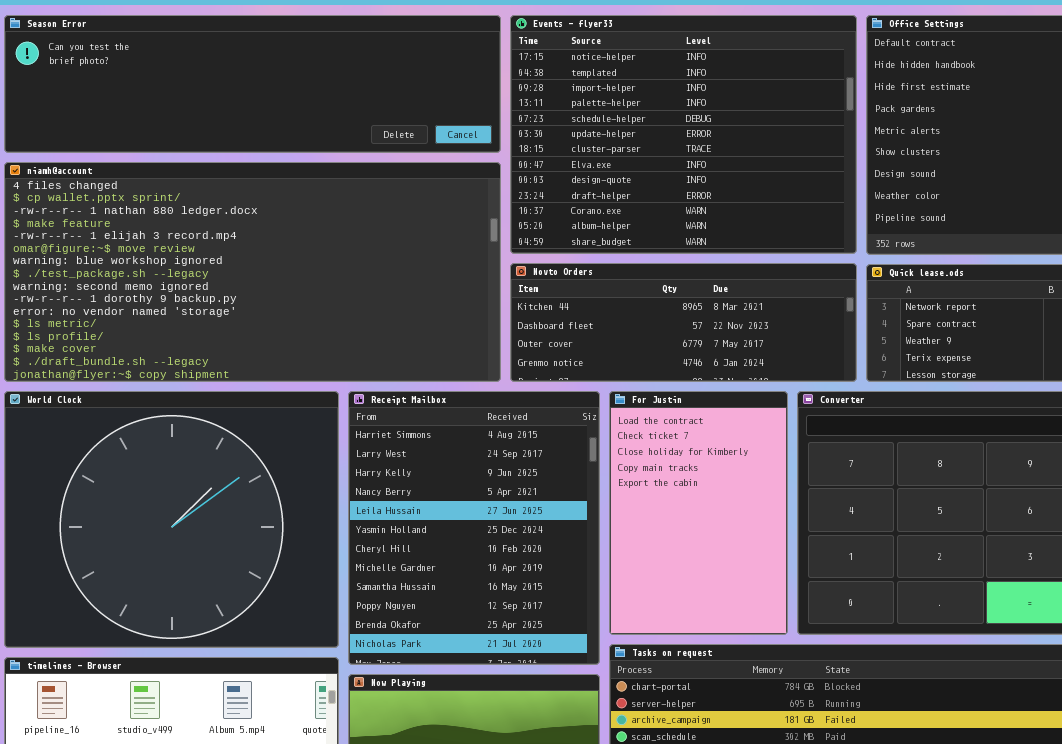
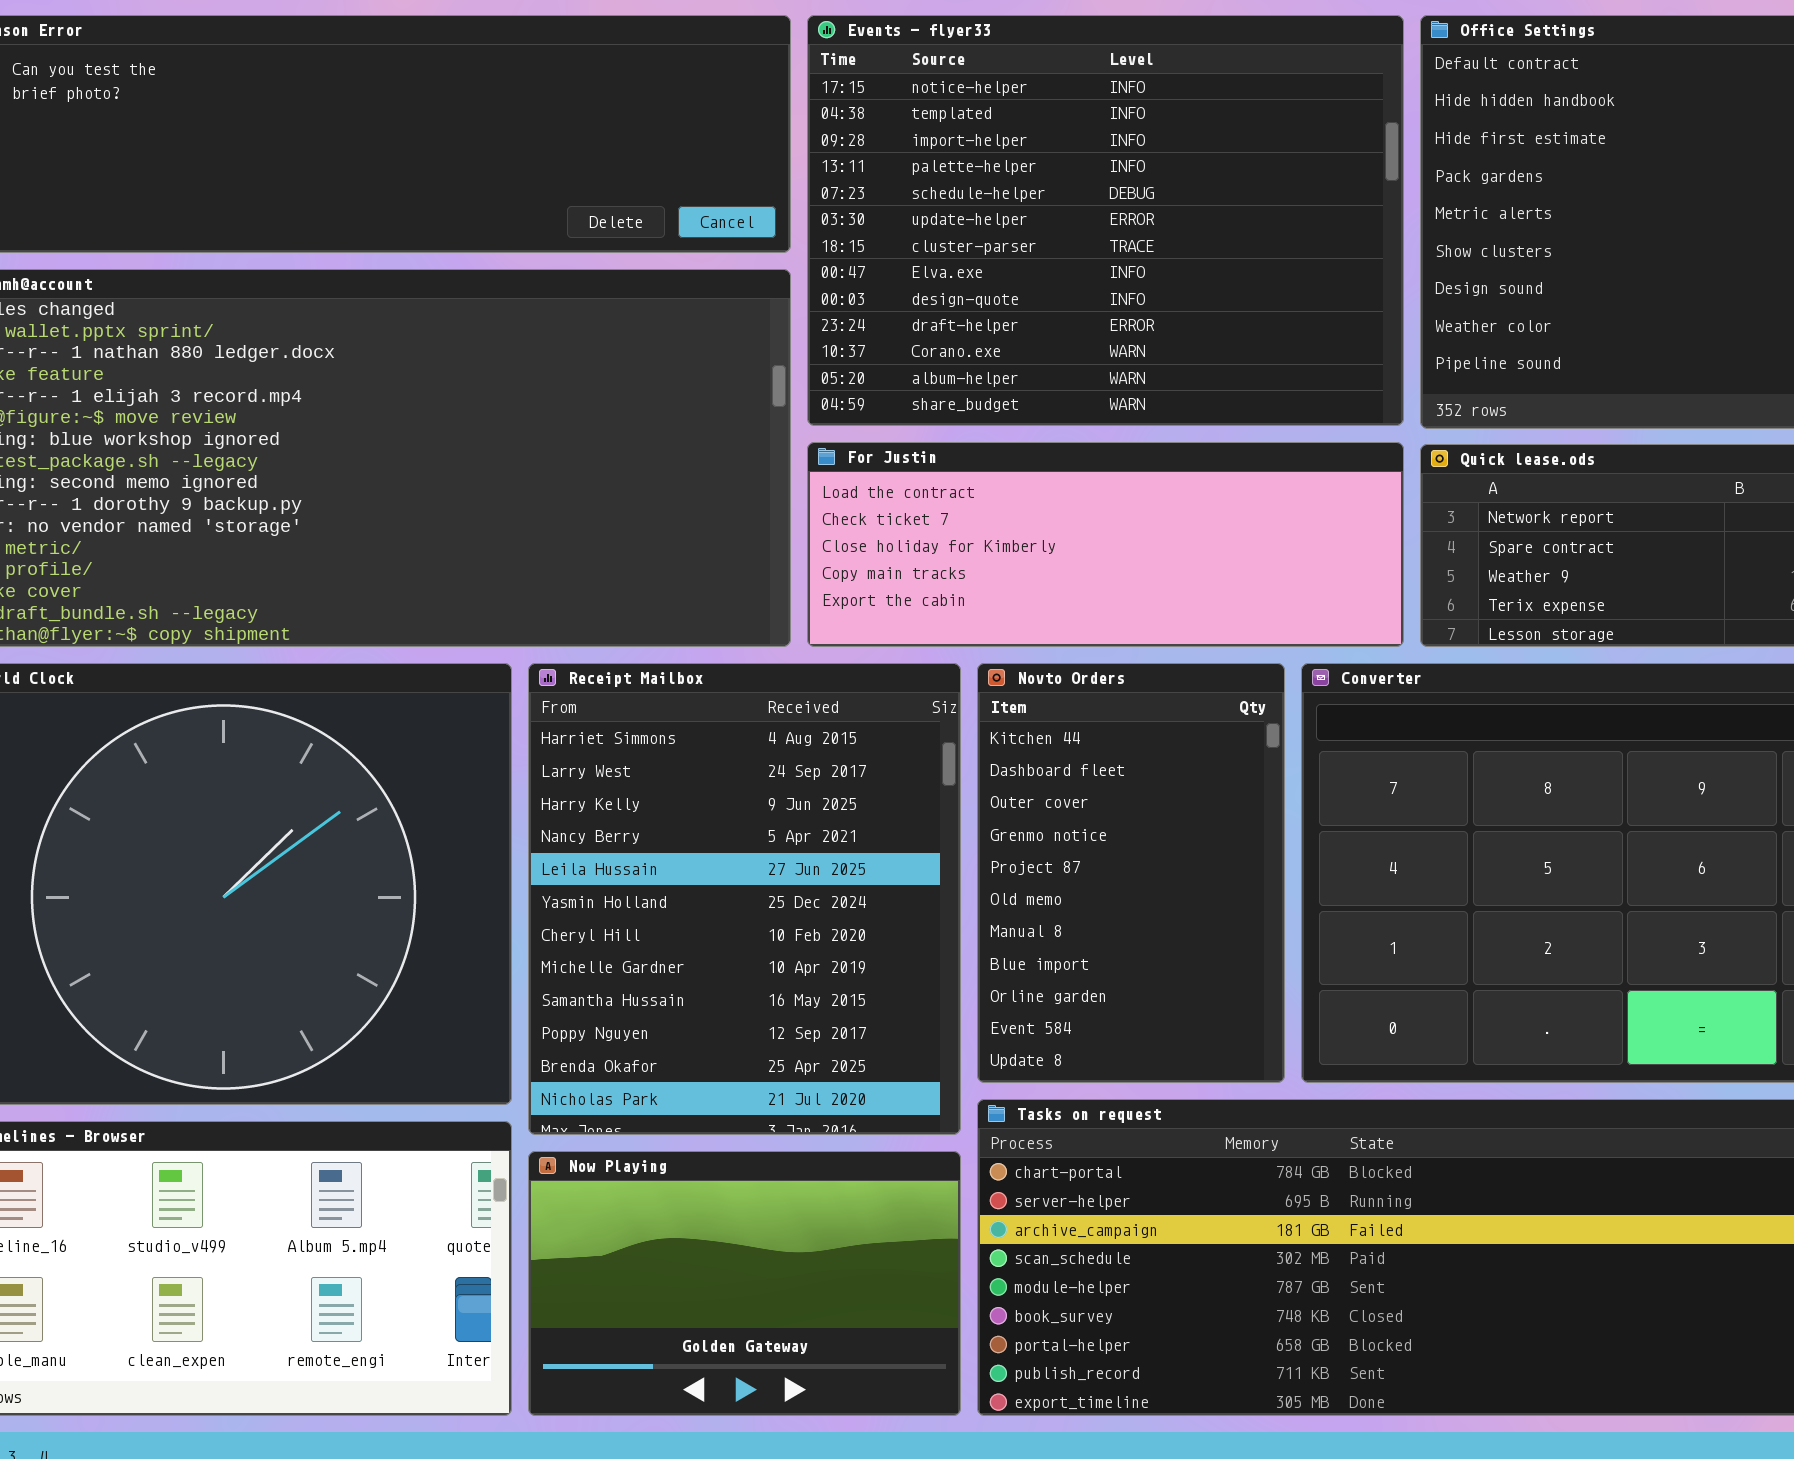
Novto Orders: [510,263,857,382] -> [977,663,1285,1083], moved, resized
For Justin: [609,391,788,635] -> [807,442,1404,647], moved, resized

